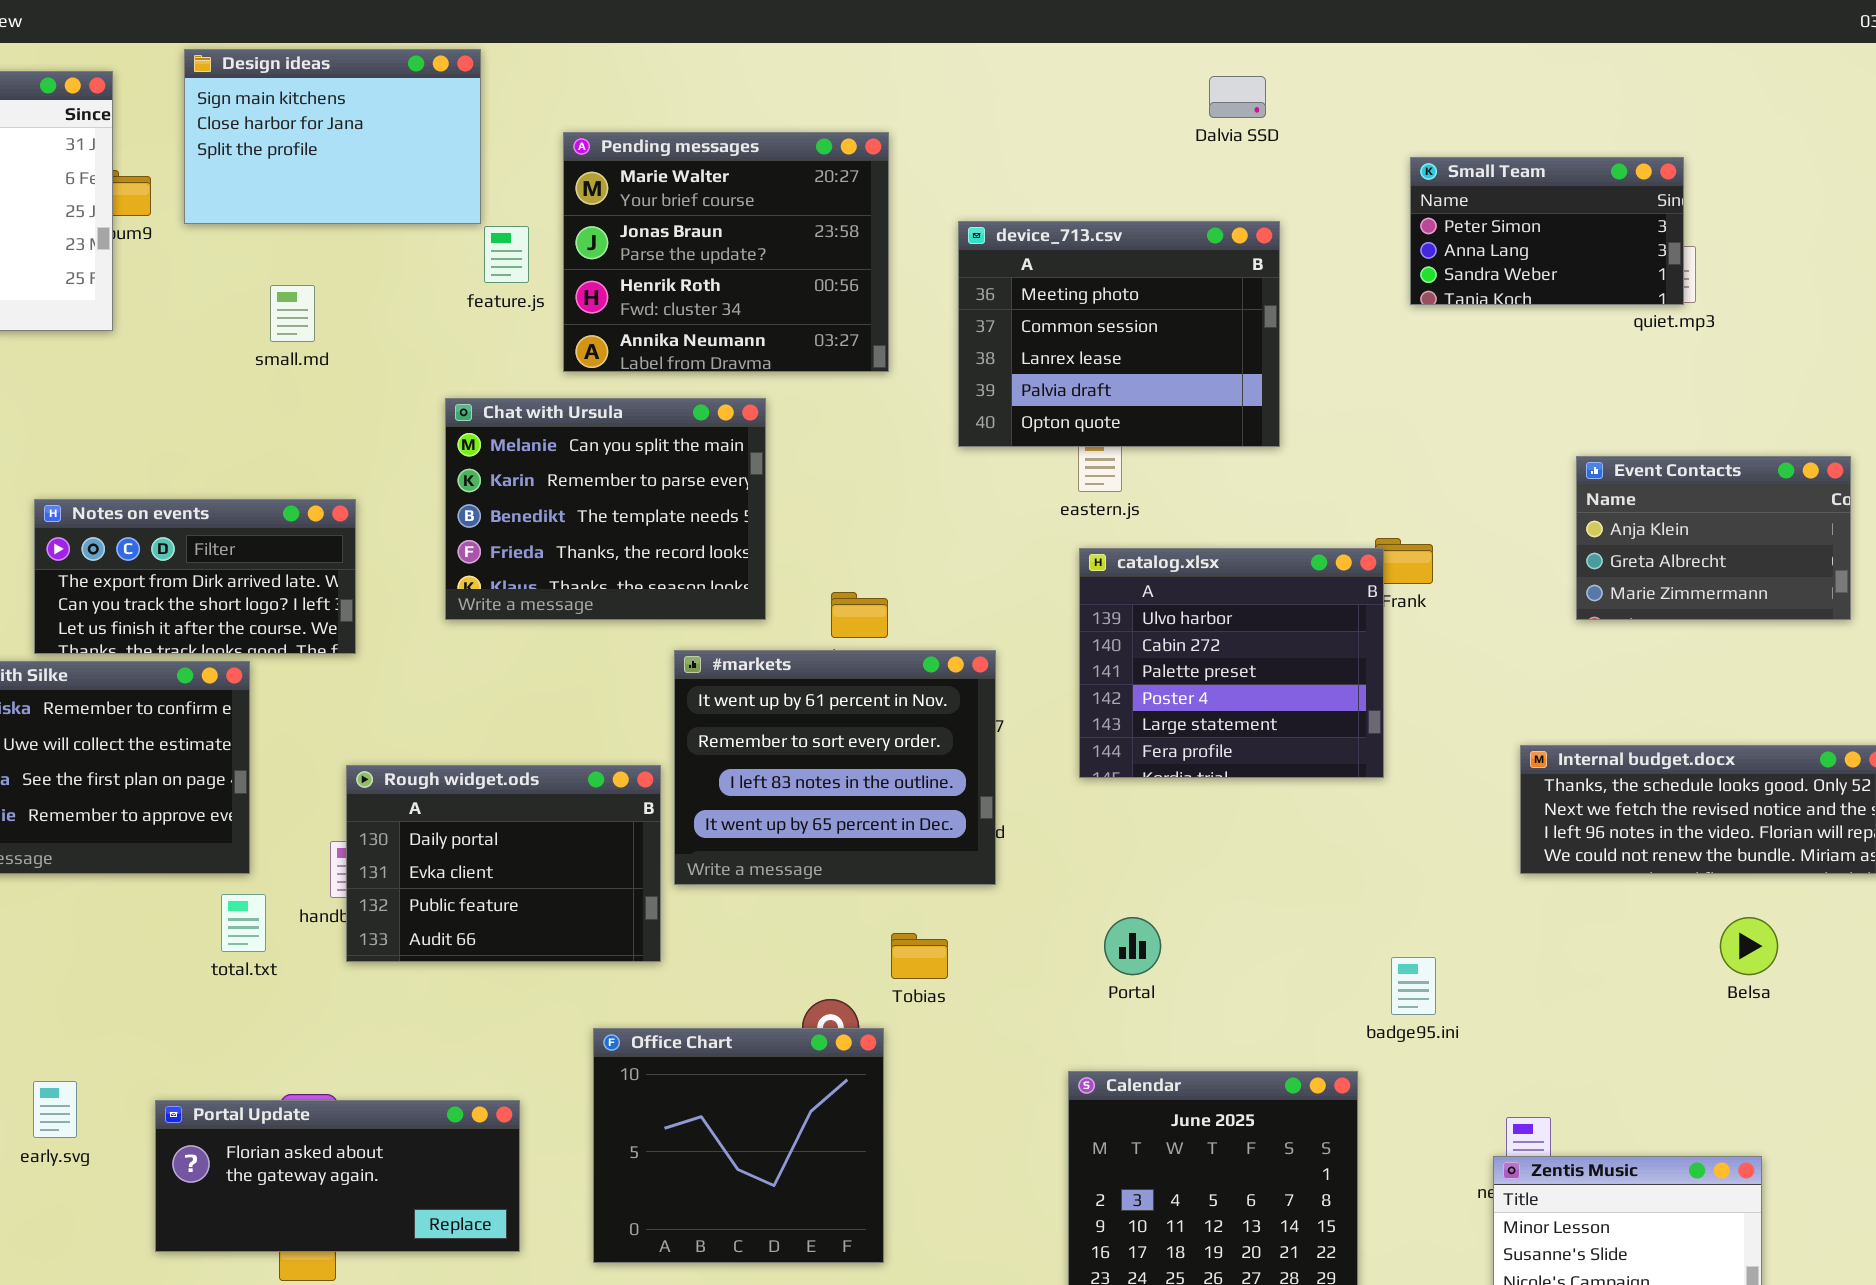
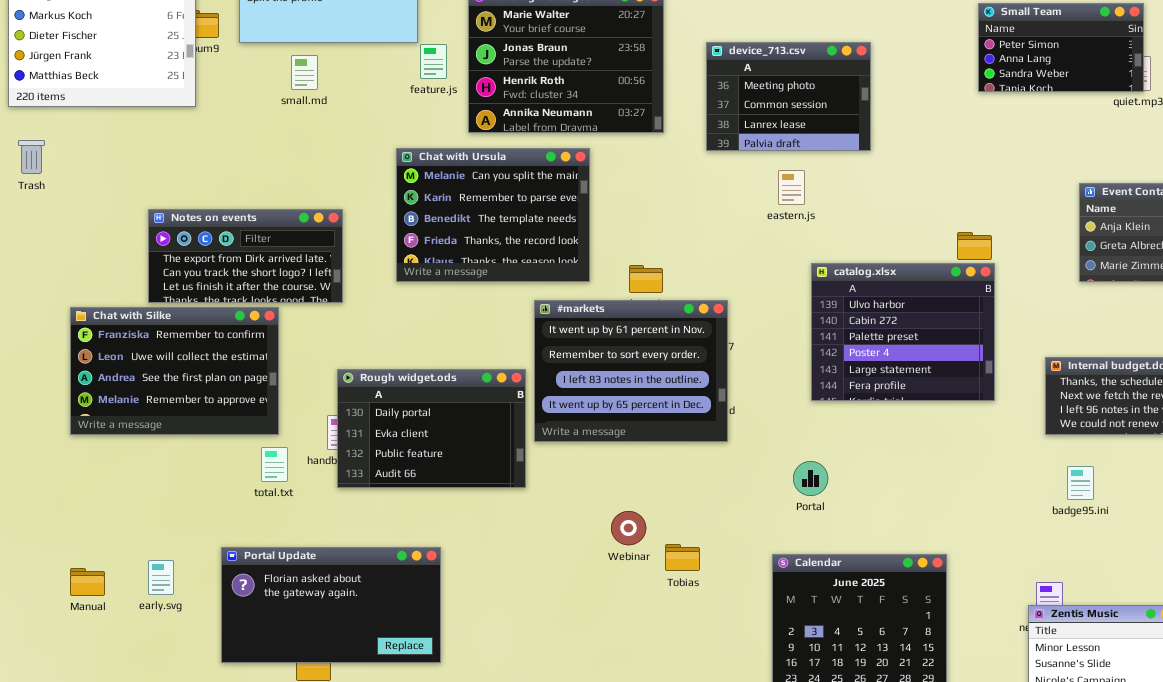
device_713.csv: [958,221,1280,447] -> [706,42,871,151], resized
small.md: [270,285,315,342] -> [291,55,318,90], moved
catalog.xlsx: [1079,548,1384,778] -> [811,263,995,401], moved
Tobias: [891,933,948,979] -> [665,544,700,571], moved
badge95.ini: [1391,957,1436,1015] -> [1067,466,1094,500], moved
Office Chart: [593,1028,884,1263] -> none, closed
Portal Update: [155,1100,520,1252] -> [221,547,441,663], resized

